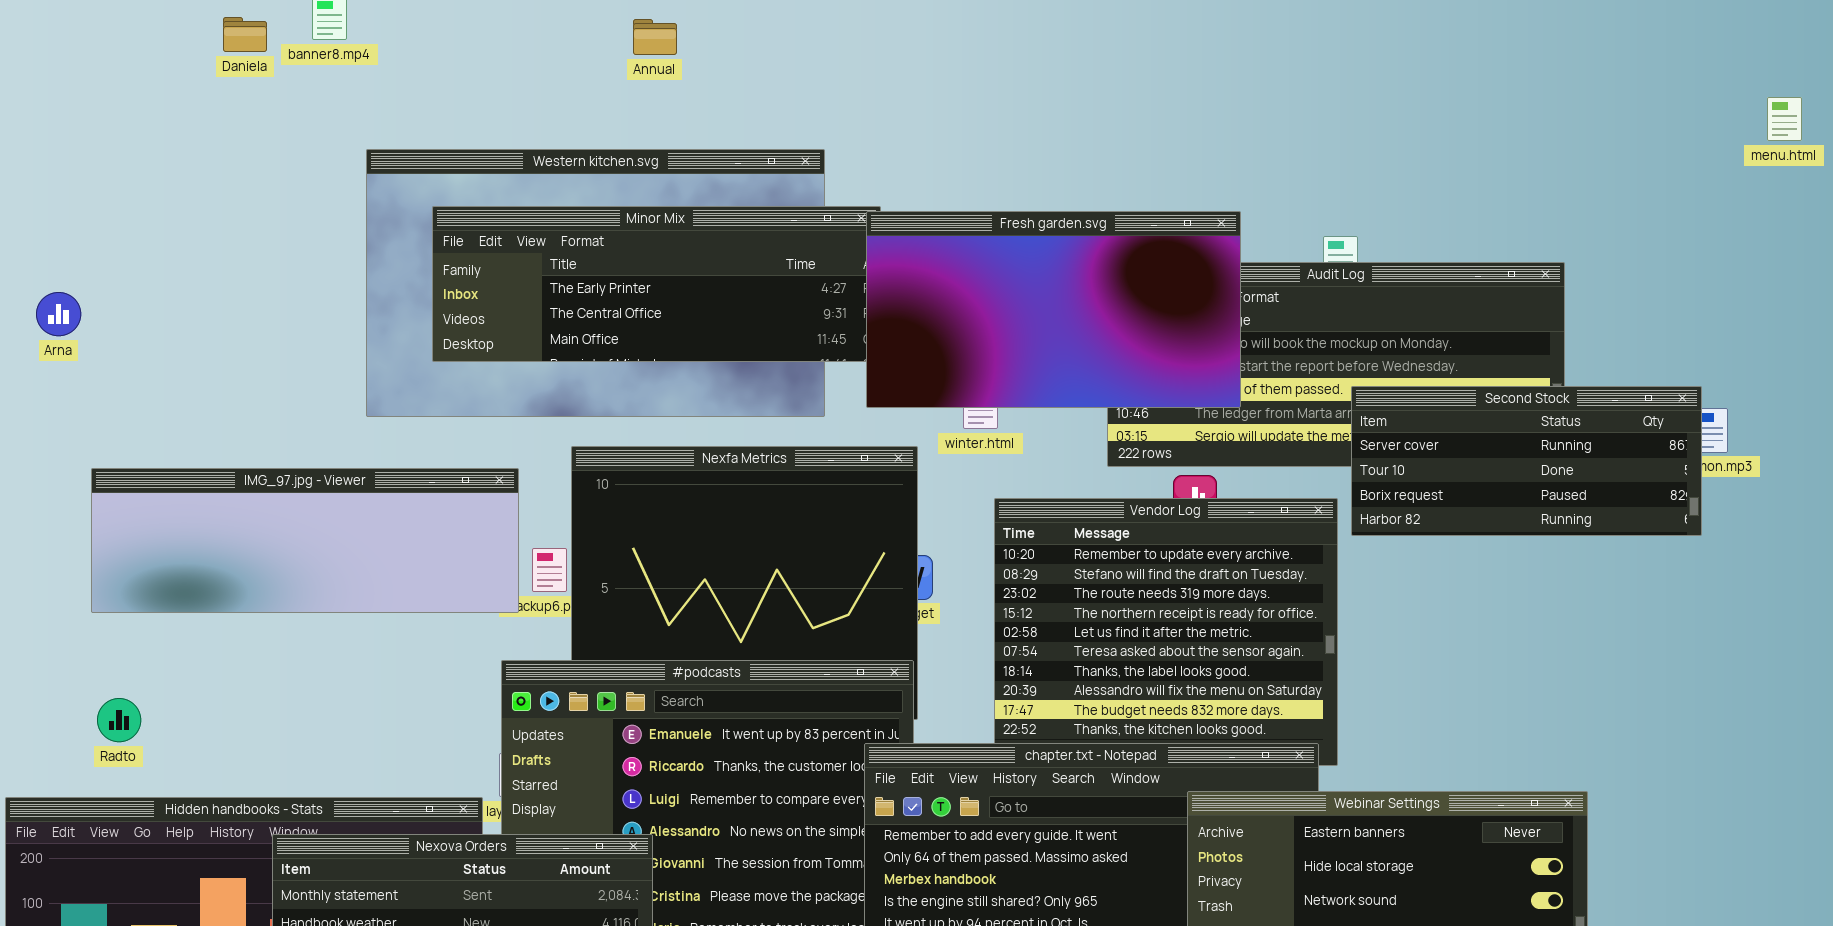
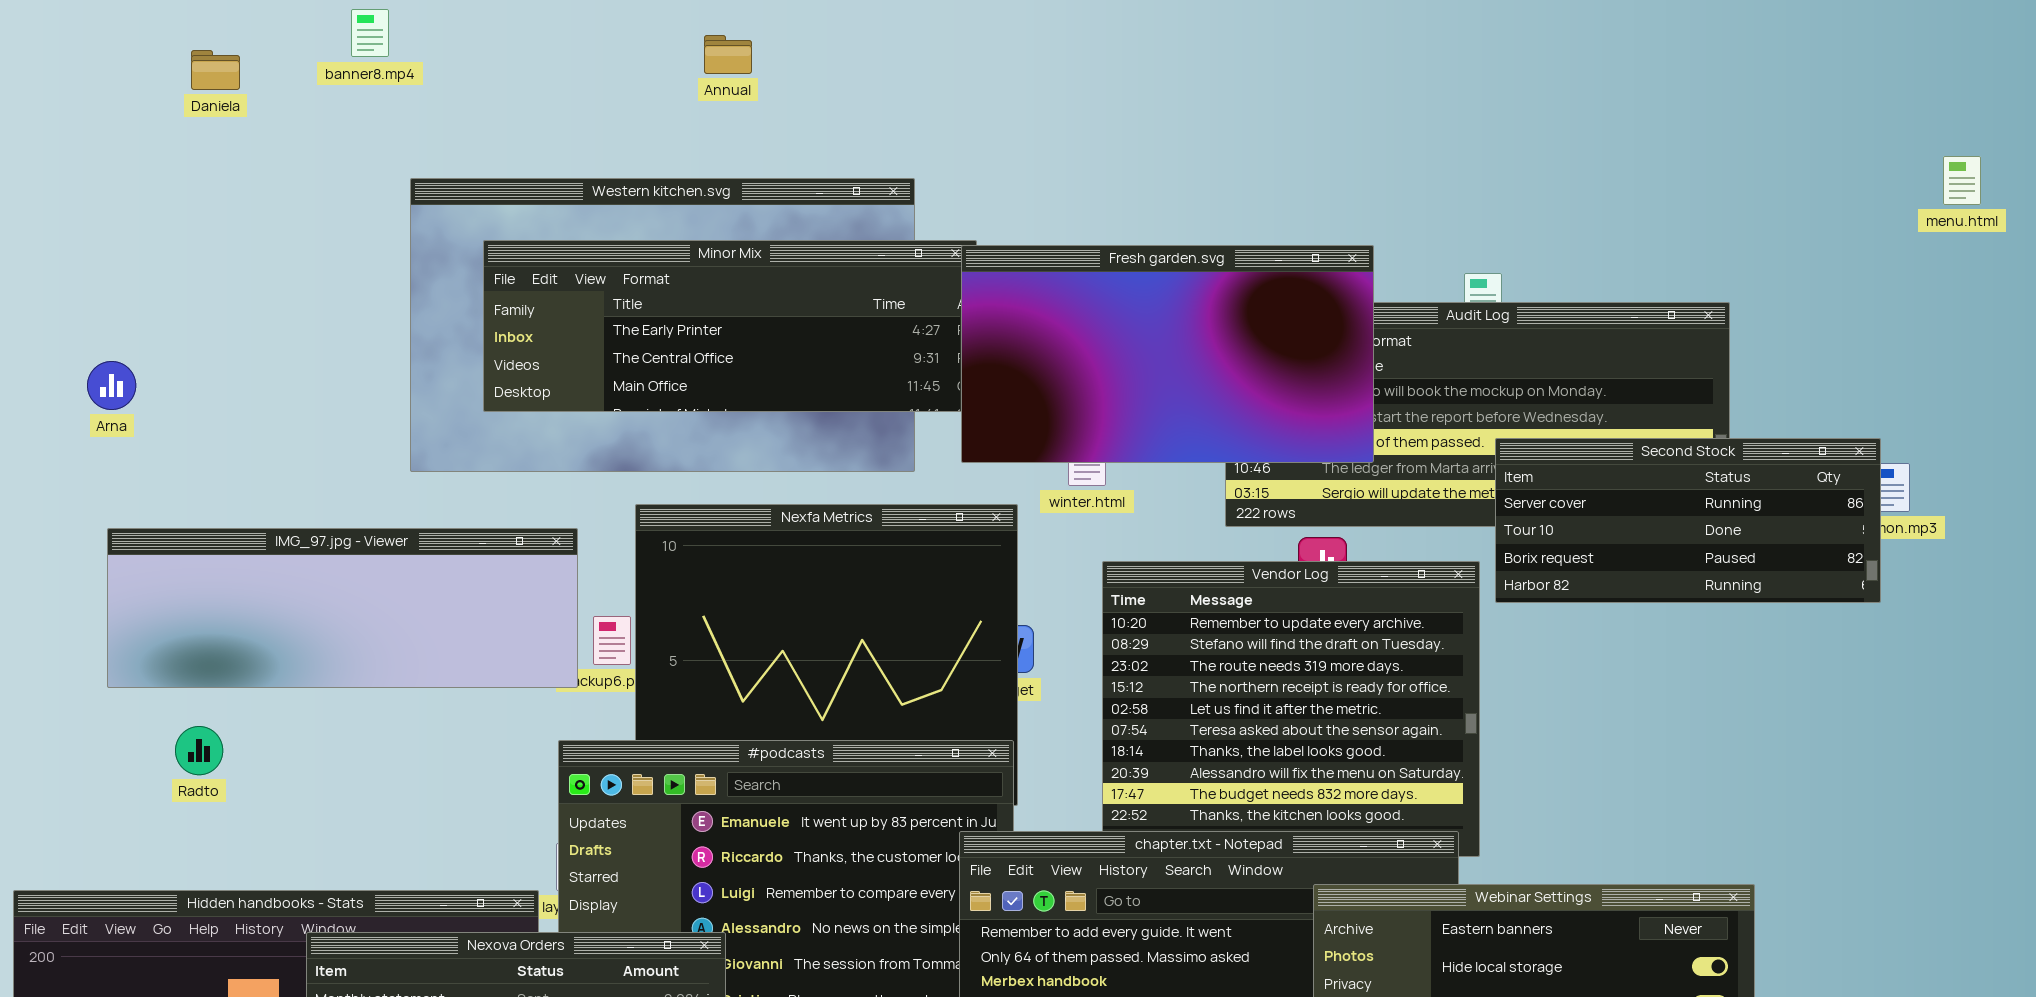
Daniela: [223,17,267,52] -> [191,50,240,90], moved
menu.html: [1767,97,1802,141] -> [1943,156,1981,205], moved
Arna: [36,292,81,336] -> [87,361,136,410], moved
Radto: [97,698,141,742] -> [175,726,223,775], moved

